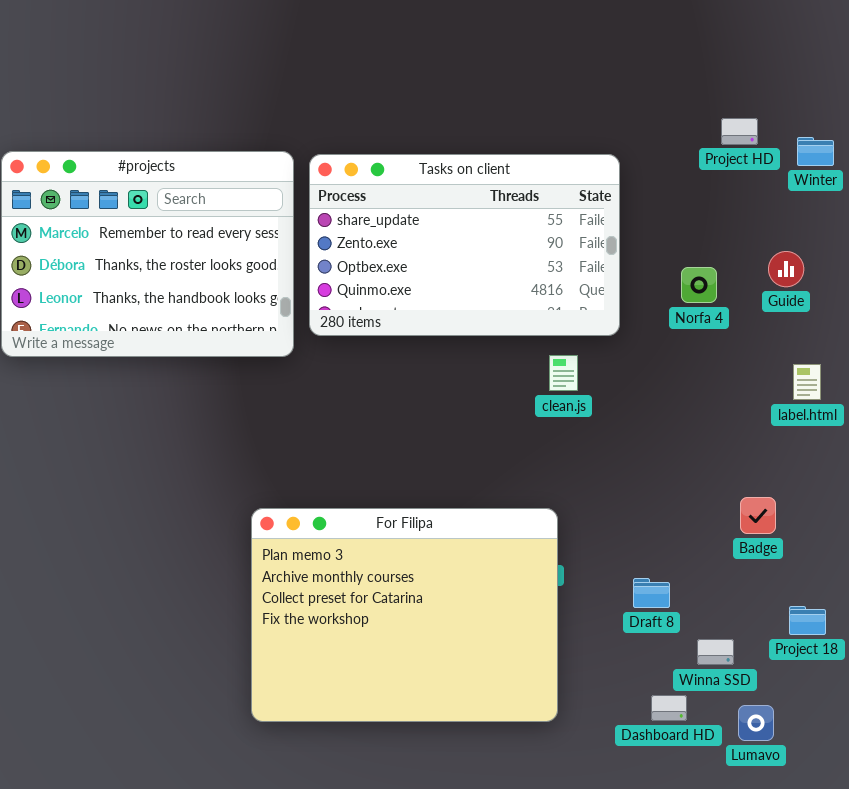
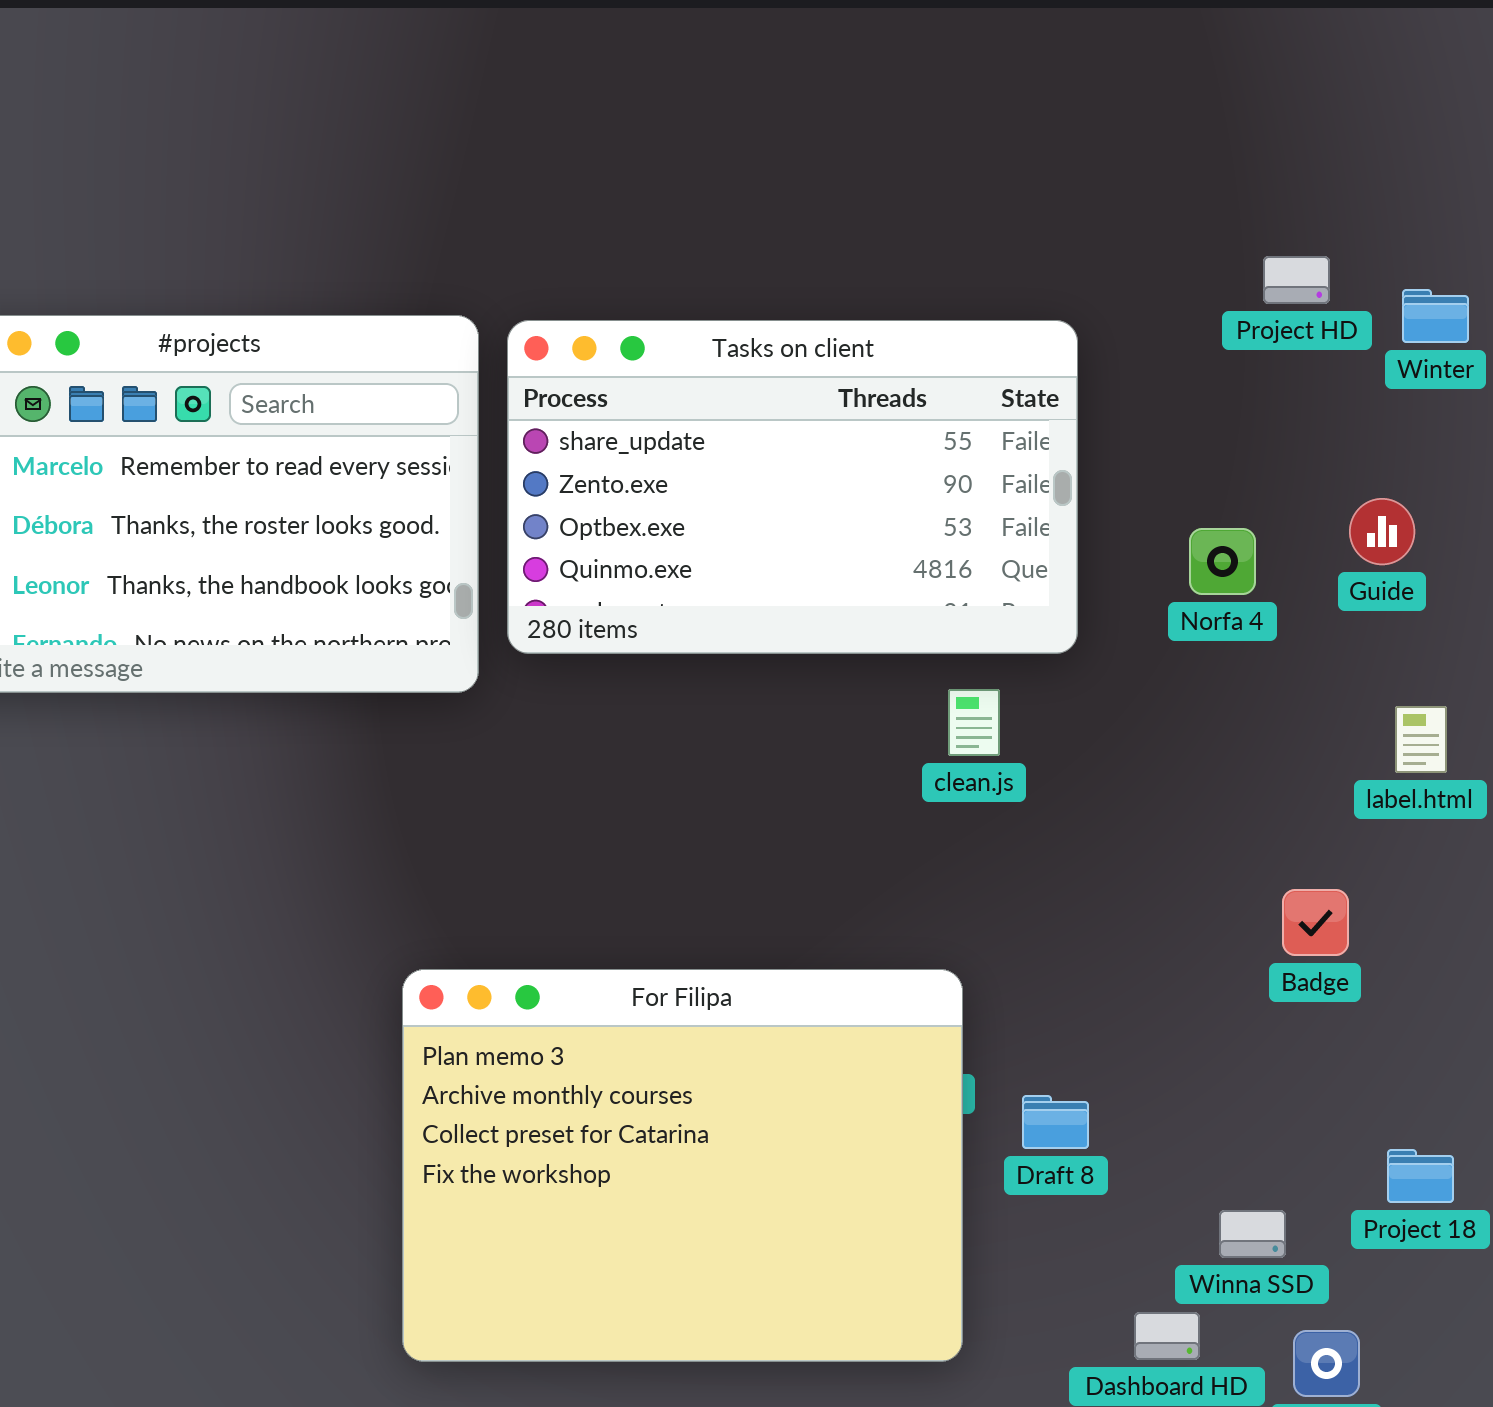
Badge: [740,497,776,534] -> [1282,889,1349,956], moved
Draft 8: [633,578,670,608] -> [1022,1095,1089,1149], moved

